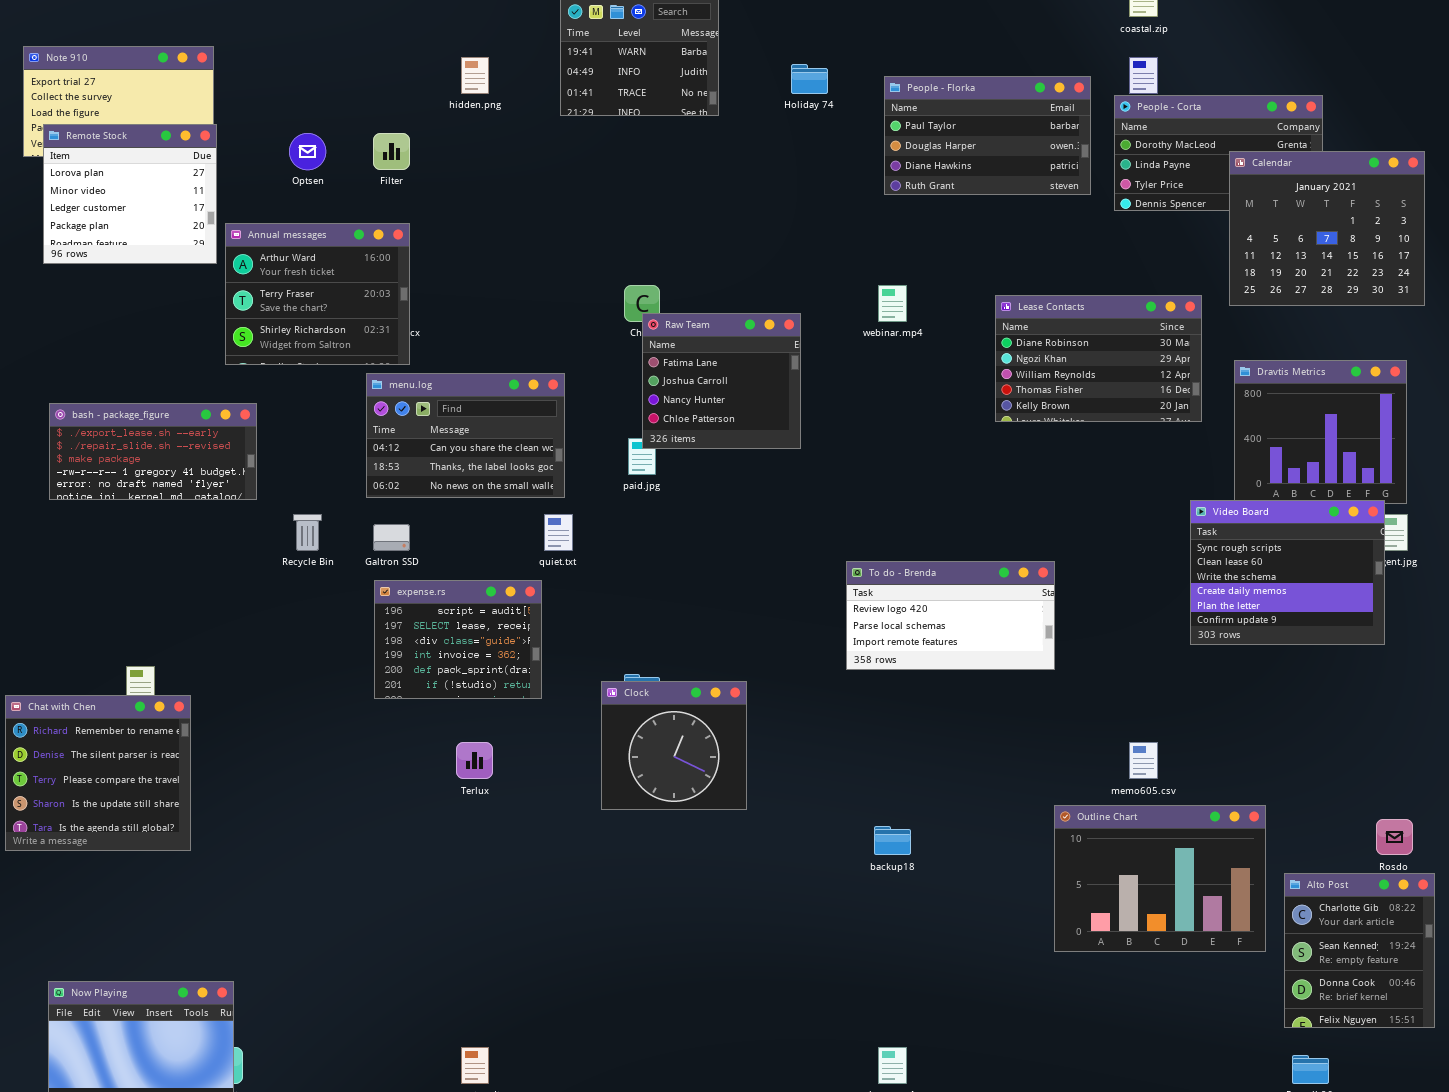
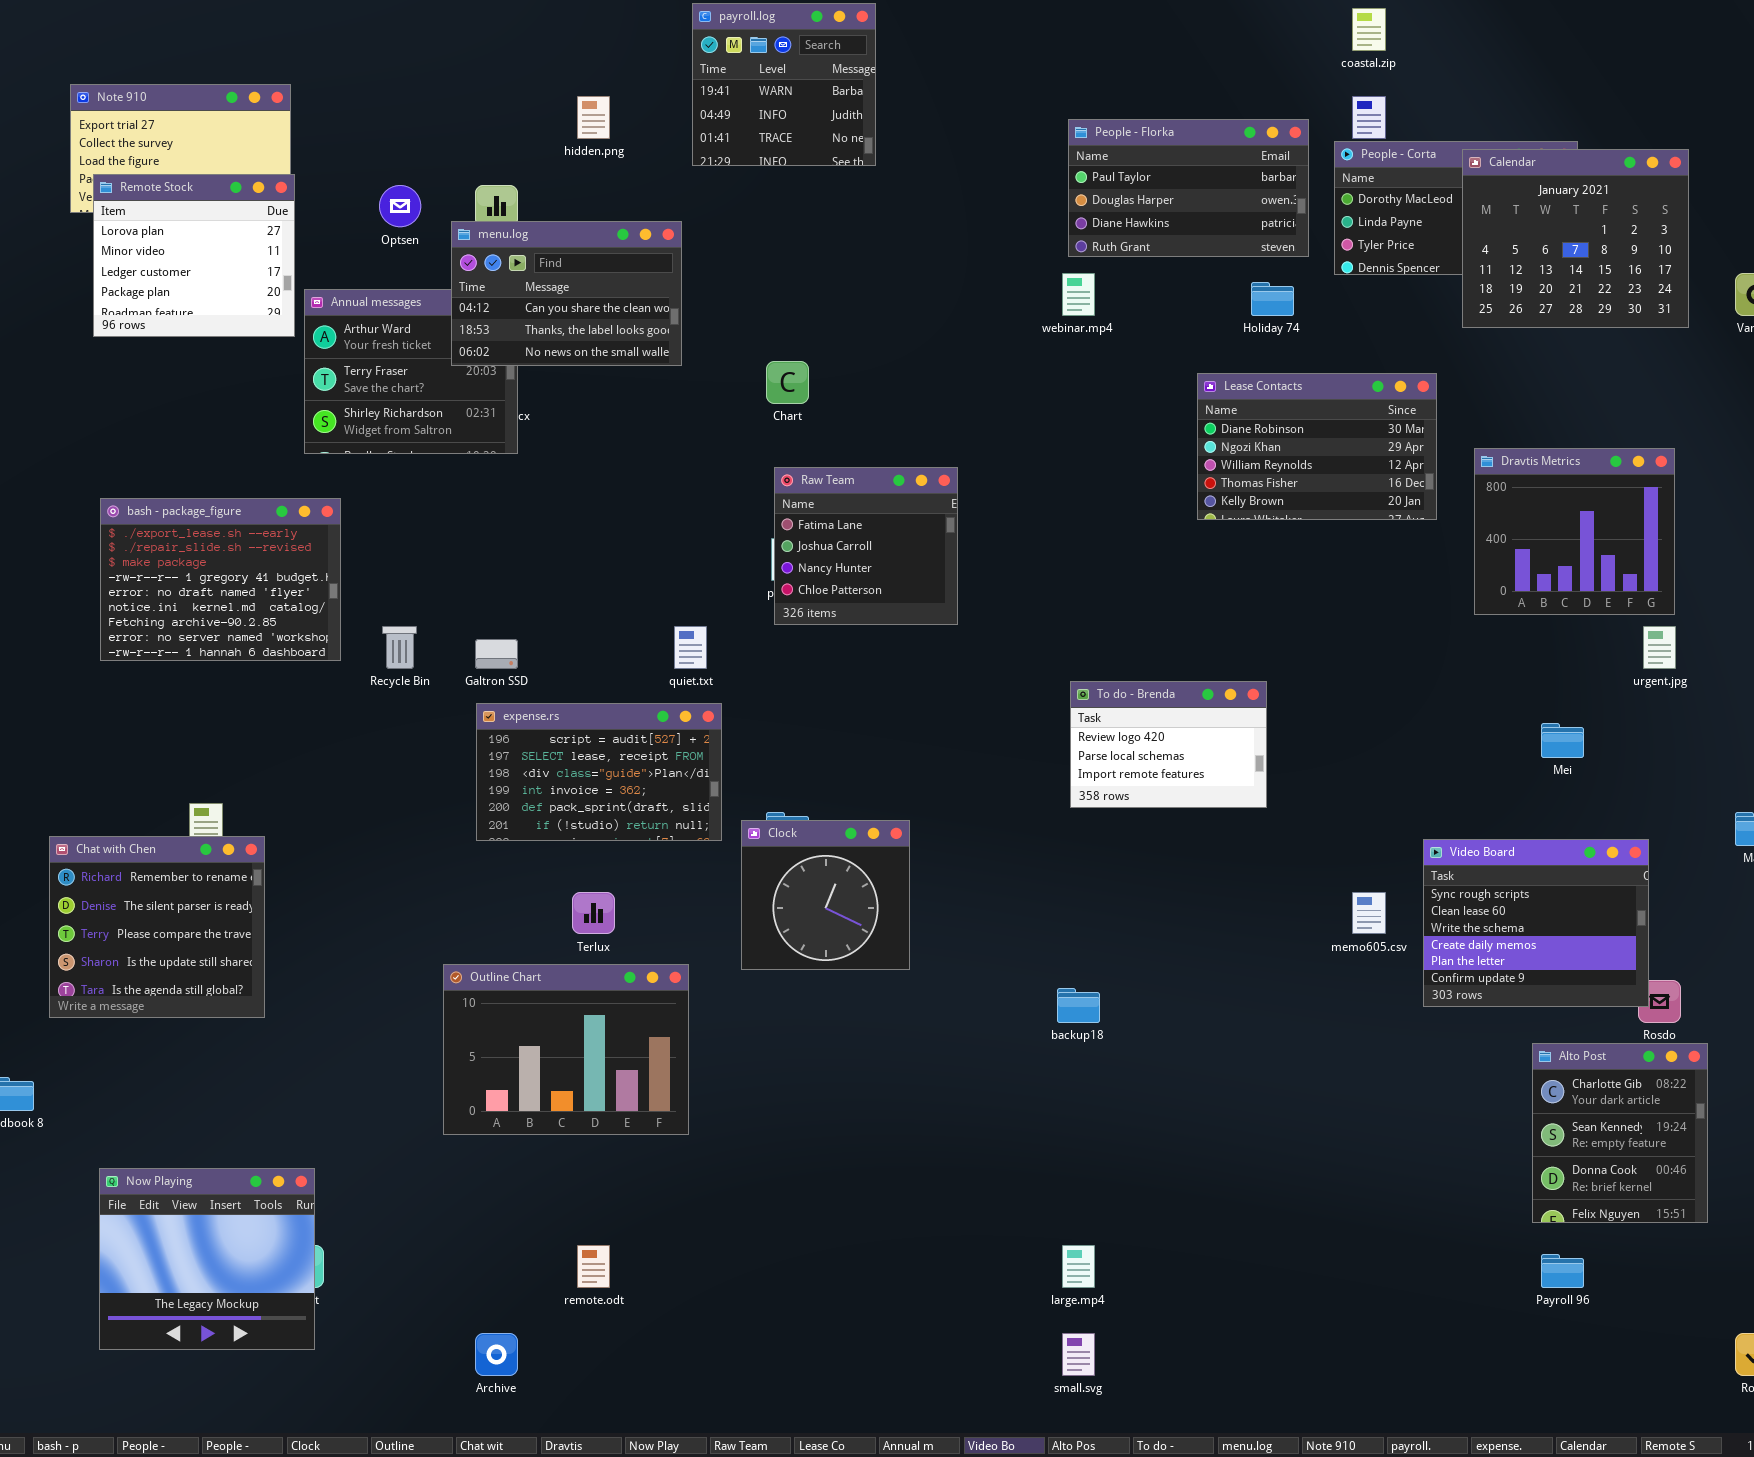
Holiday 74: [791,64,828,94] -> [1251,282,1294,316], moved
Calendar: [1229,151,1425,306] -> [1462,149,1689,328], moved
webinar.mp4: [878,285,907,322] -> [1062,273,1095,316], moved
Raw Team: [642,313,801,449] -> [774,467,958,625], moved
menu.log: [366,373,565,498] -> [451,221,682,366], moved
bash - package_figure: [49,403,257,500] -> [100,498,341,661], resized
Video Board: [1190,500,1385,645] -> [1423,839,1649,1007], moved
To do - Brenda: [846,561,1055,670] -> [1070,681,1267,808], resized
expense.rs: [374,580,542,699] -> [476,703,722,841], resized
Outline Chart: [1054,805,1266,952] -> [443,964,689,1135], moved

